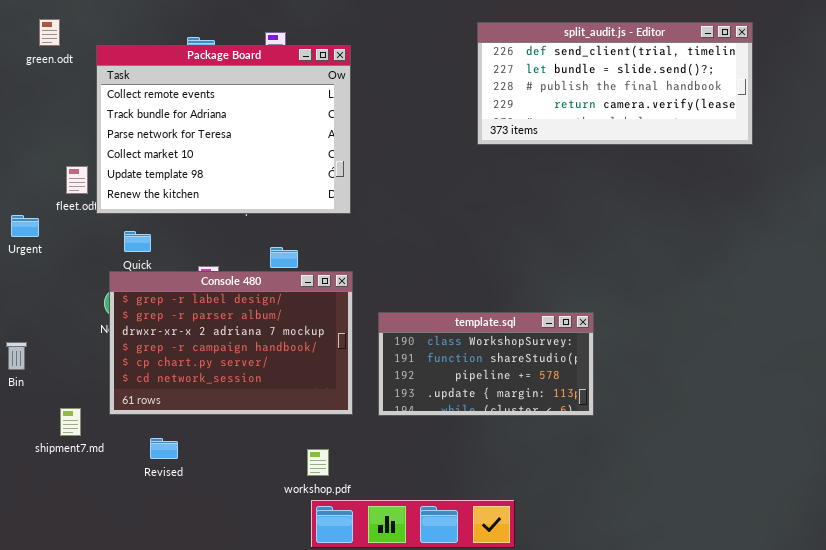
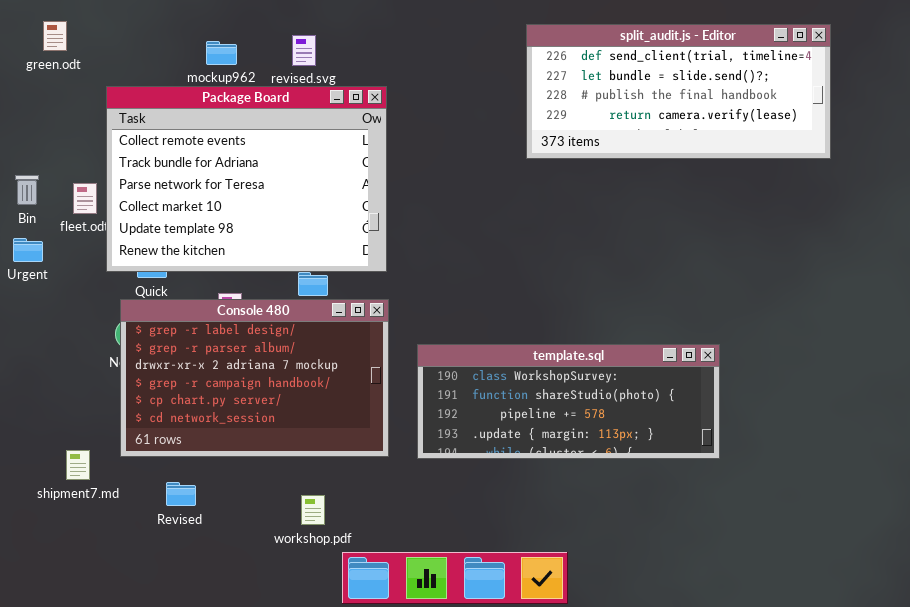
Package Board: [96,45,351,214] -> [106,86,387,272], moved
template.sql: [378,312,594,416] -> [417,344,720,459], resized
Bin: [6,342,27,370] -> [15,175,39,205], moved
workshop.pdf: [307,449,329,476] -> [301,495,325,525], moved

